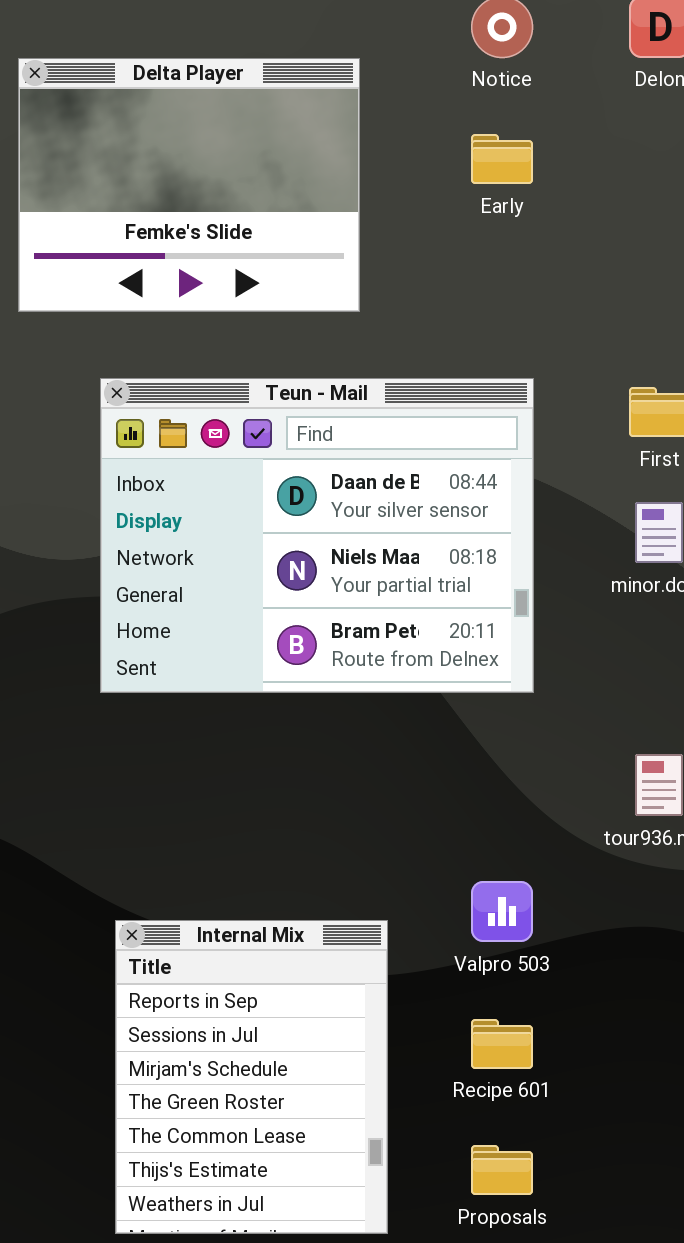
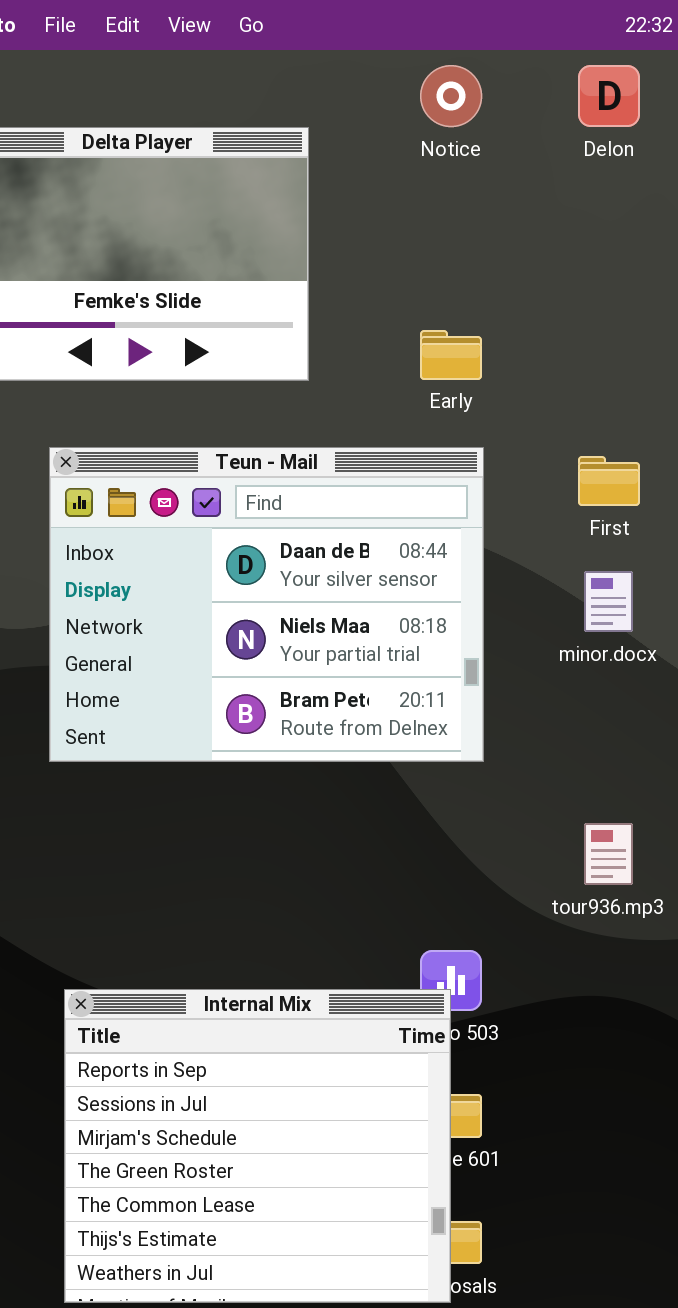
Early: [471,134,533,184] -> [420,330,482,380], moved
Internal Mix: [115,920,388,1234] -> [64,989,451,1303], resized

